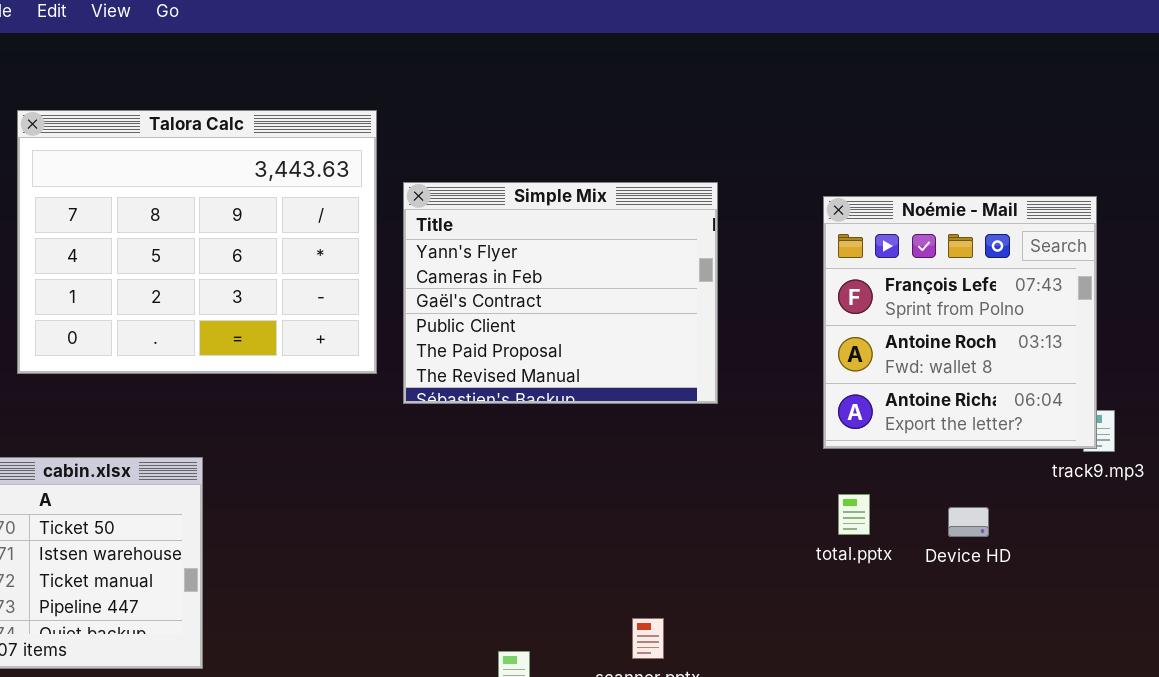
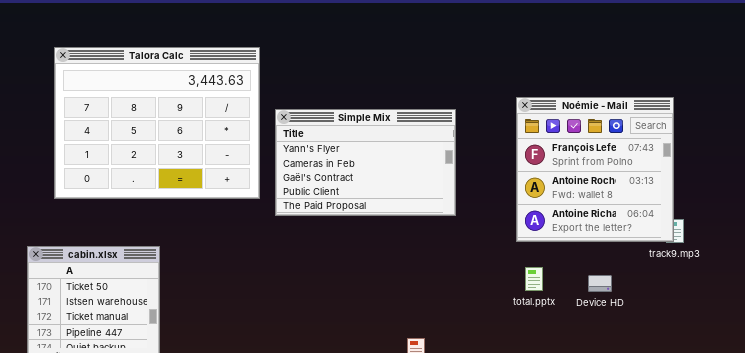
Simple Mix: [403,182,718,404] -> [275,109,456,216], resized

